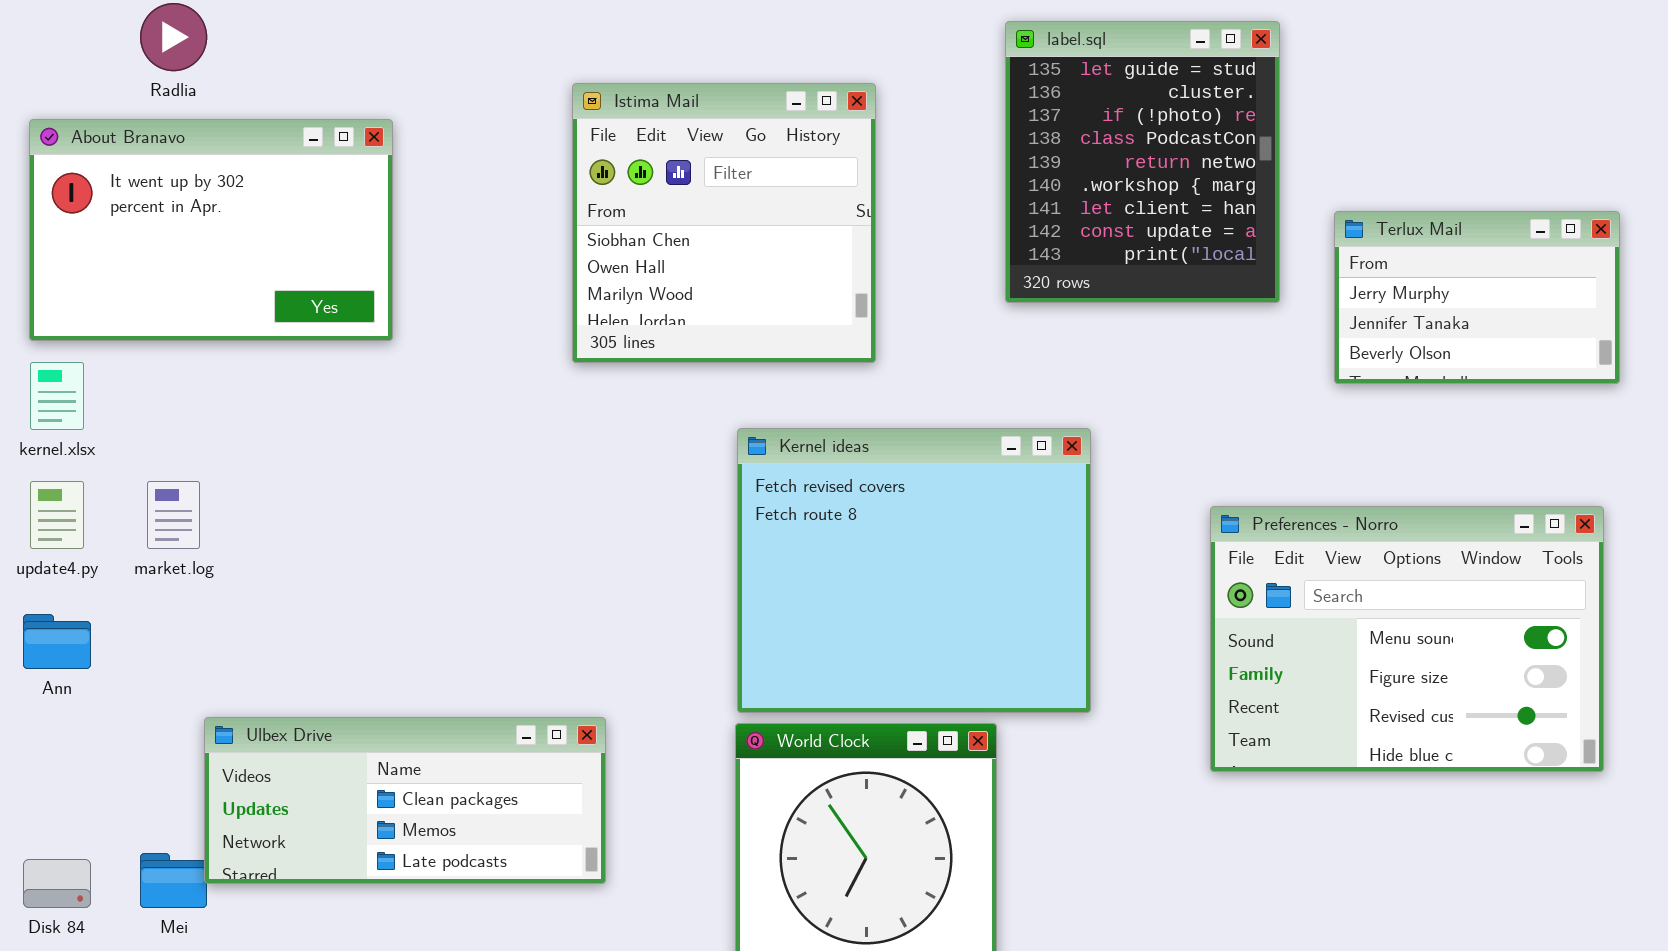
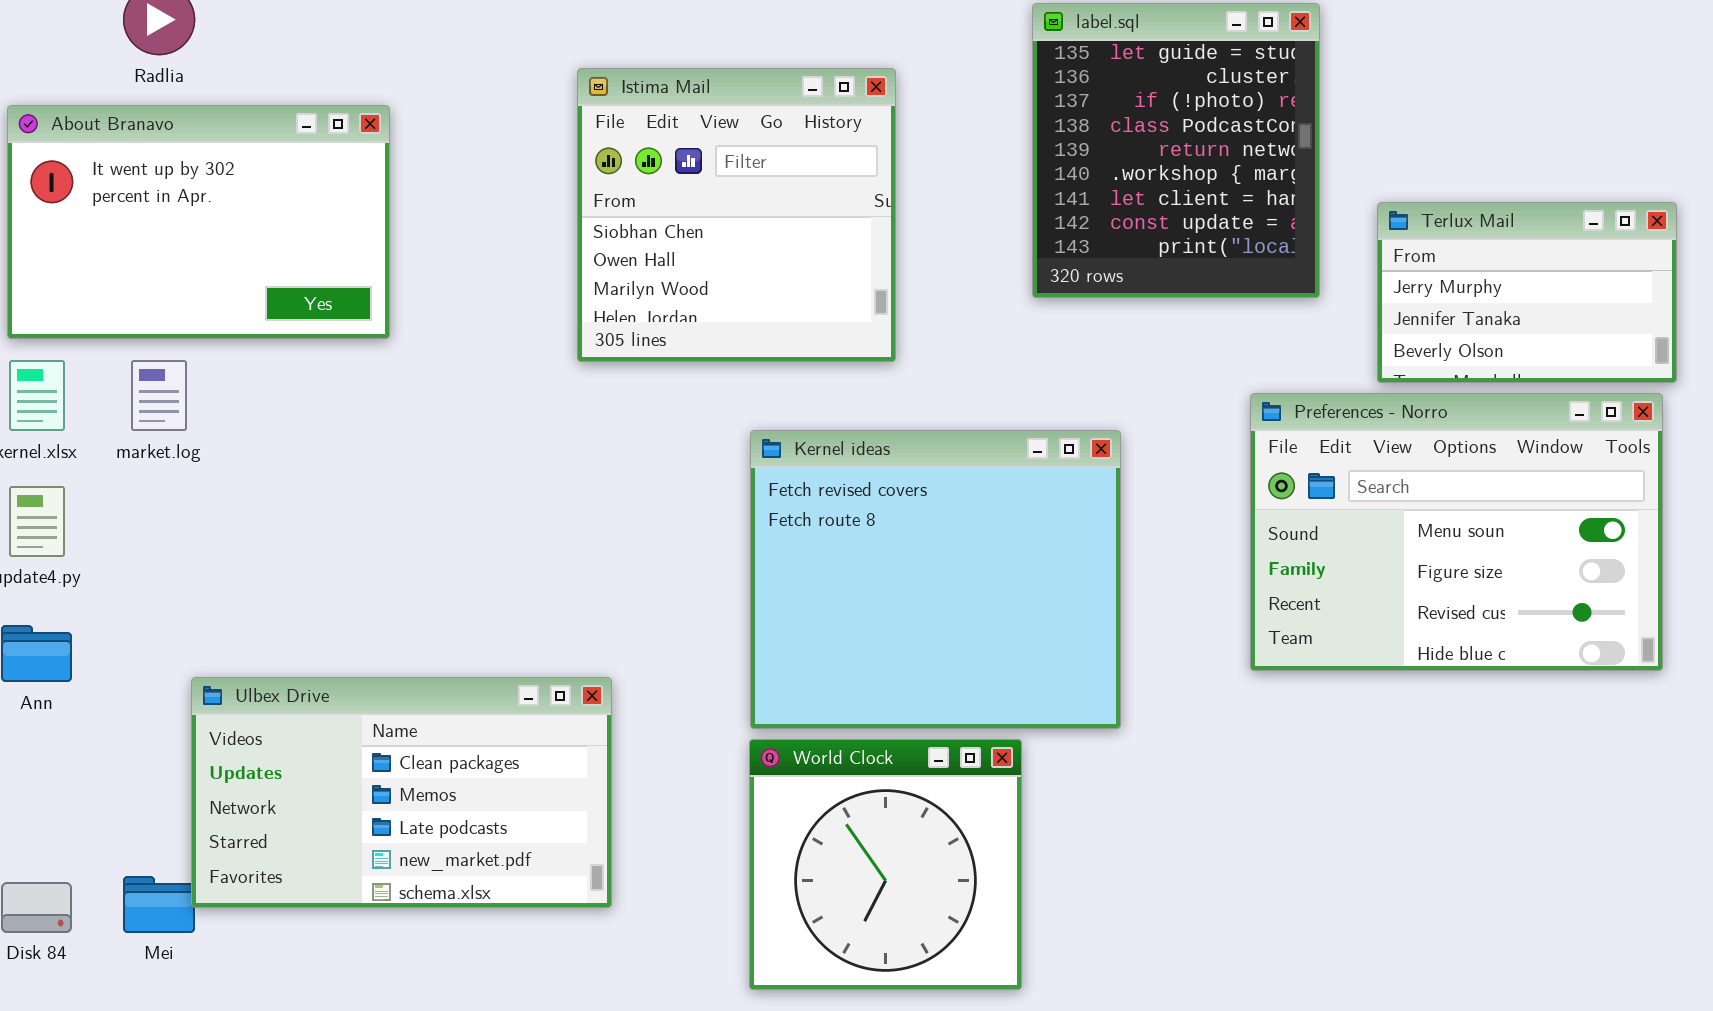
market.log: [147,481,200,549] -> [131,360,187,431], moved
Preferences - Norro: [1210,506,1604,772] -> [1250,393,1663,671], moved
Ulbex Drive: [204,717,606,884] -> [191,677,612,908], resized

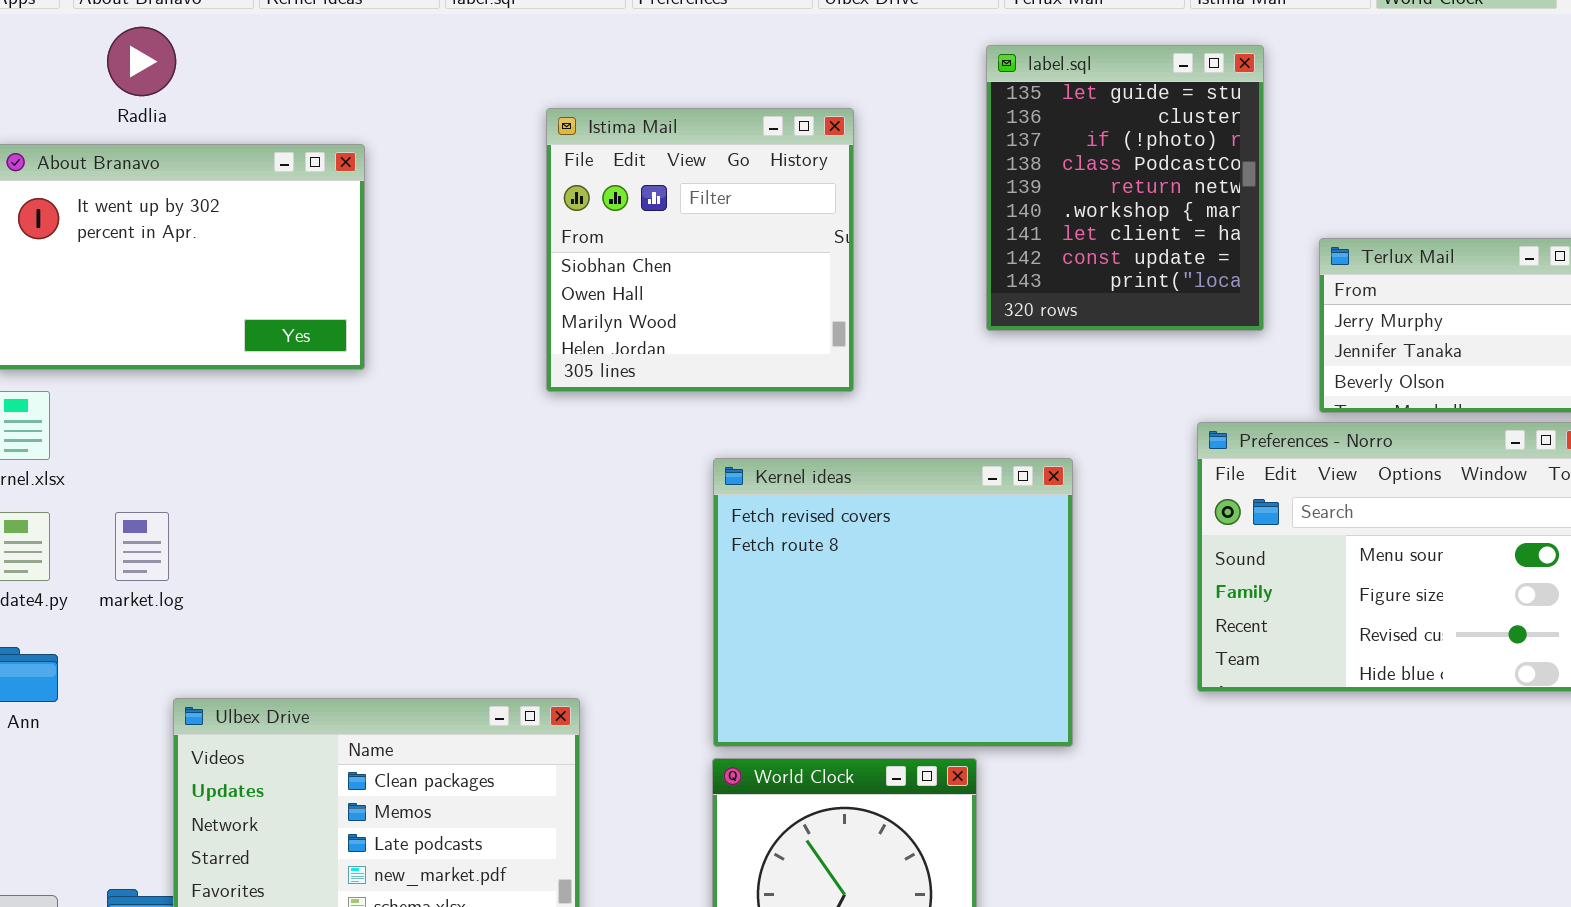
market.log: [131,360,187,431] -> [115,512,169,581], moved

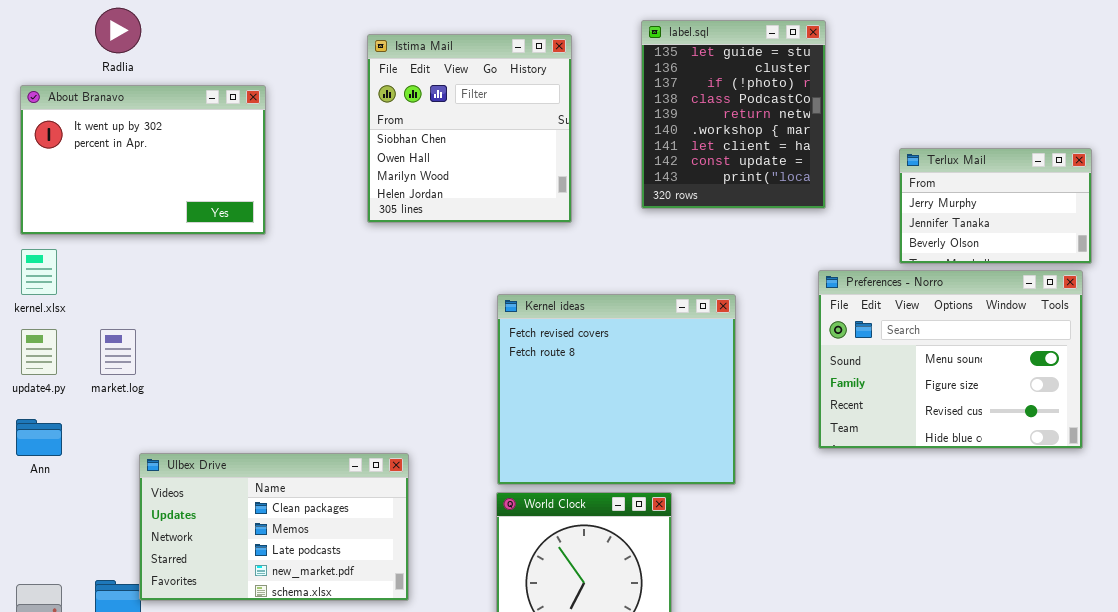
label.sql: [986,45,1264,331] -> [641,20,826,209], moved
Istima Mail: [546,108,854,392] -> [367,34,572,223], moved

